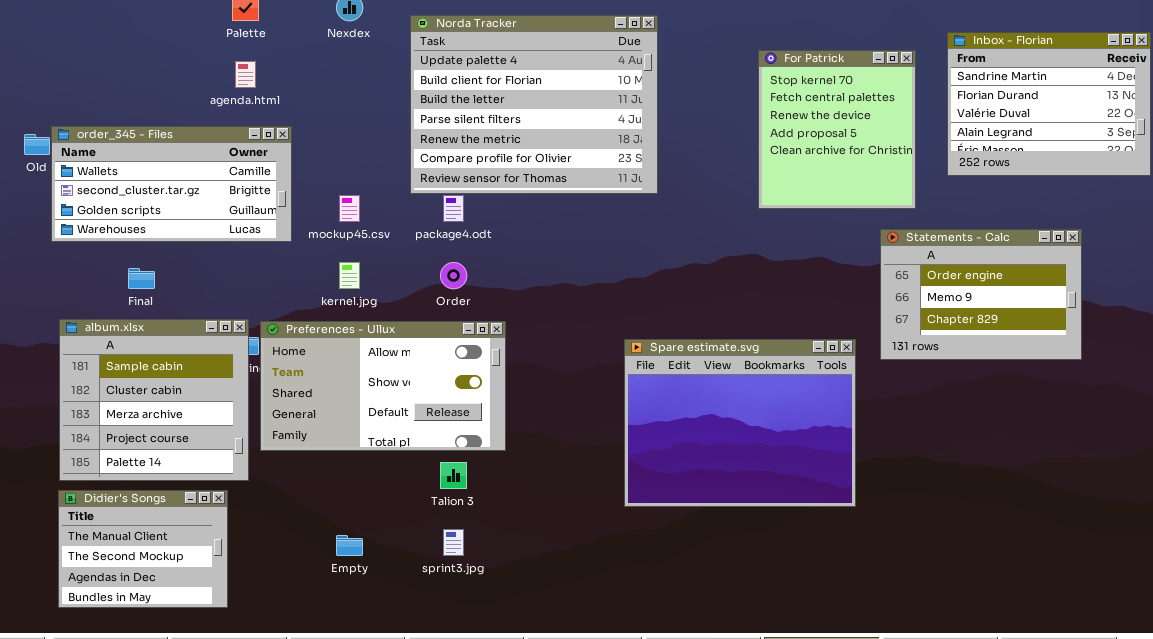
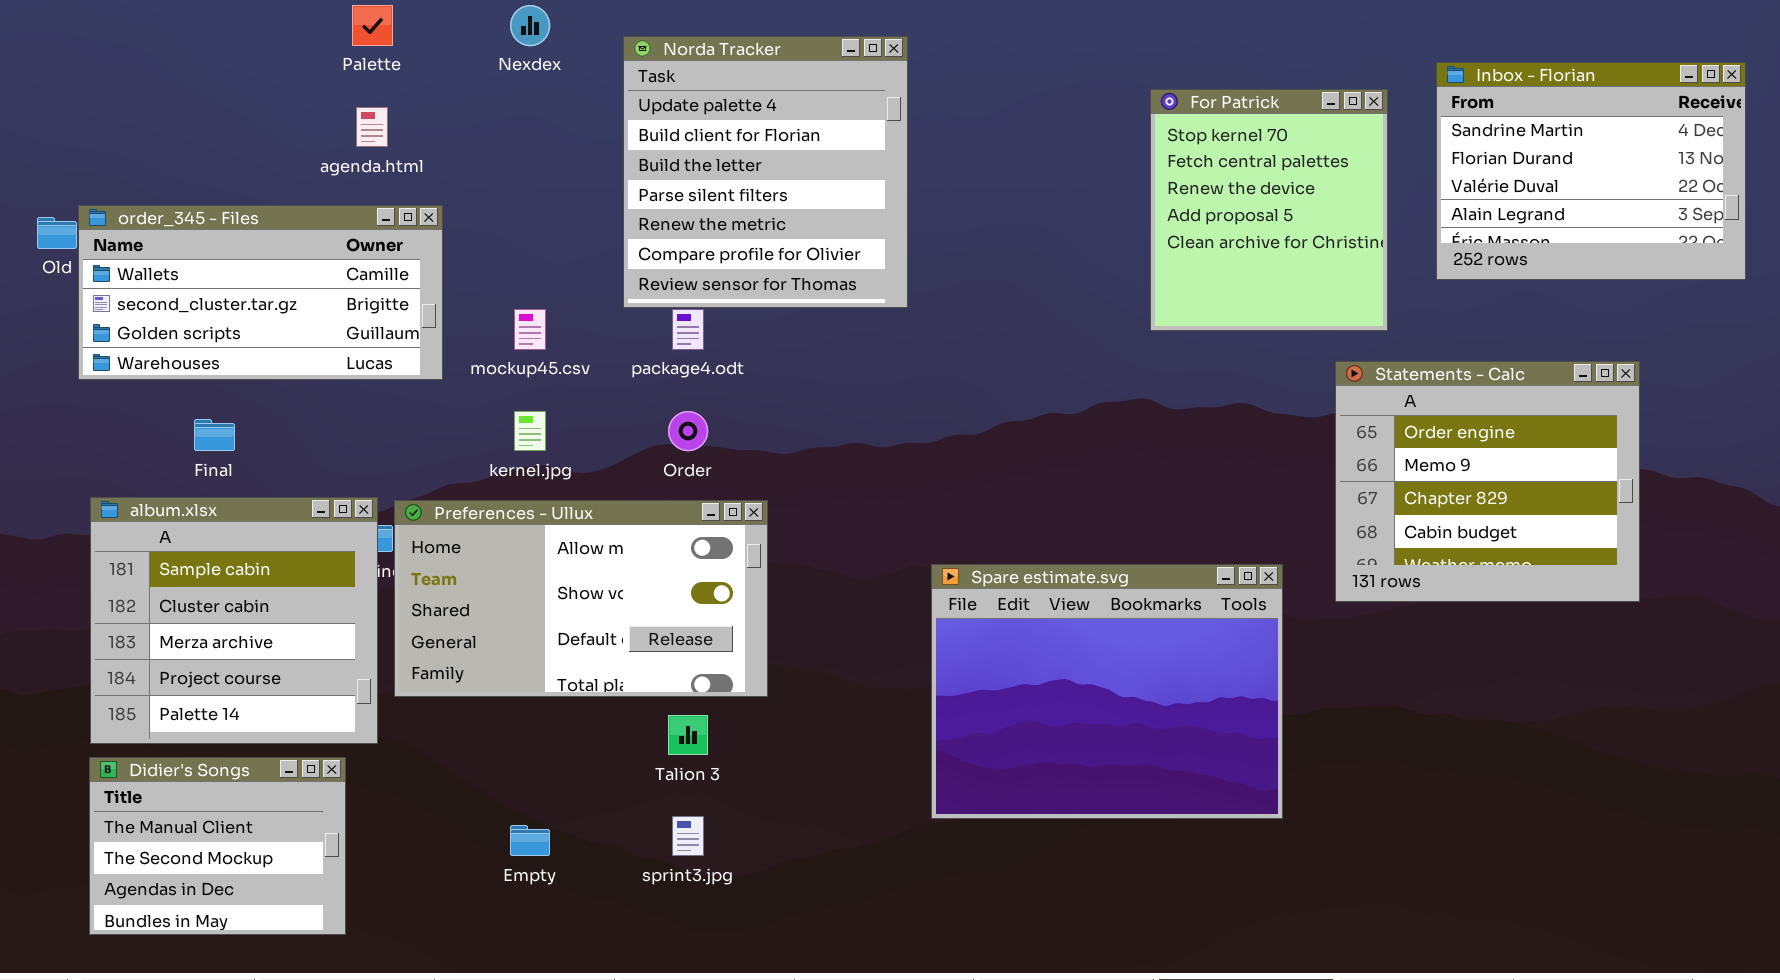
Norda Tracker: [410,15,658,194] -> [623,36,908,308], resized
Statements - Calc: [880,229,1082,360] -> [1335,361,1640,602], resized
Spare estimate.svg: [624,339,856,507] -> [931,564,1283,819], moved

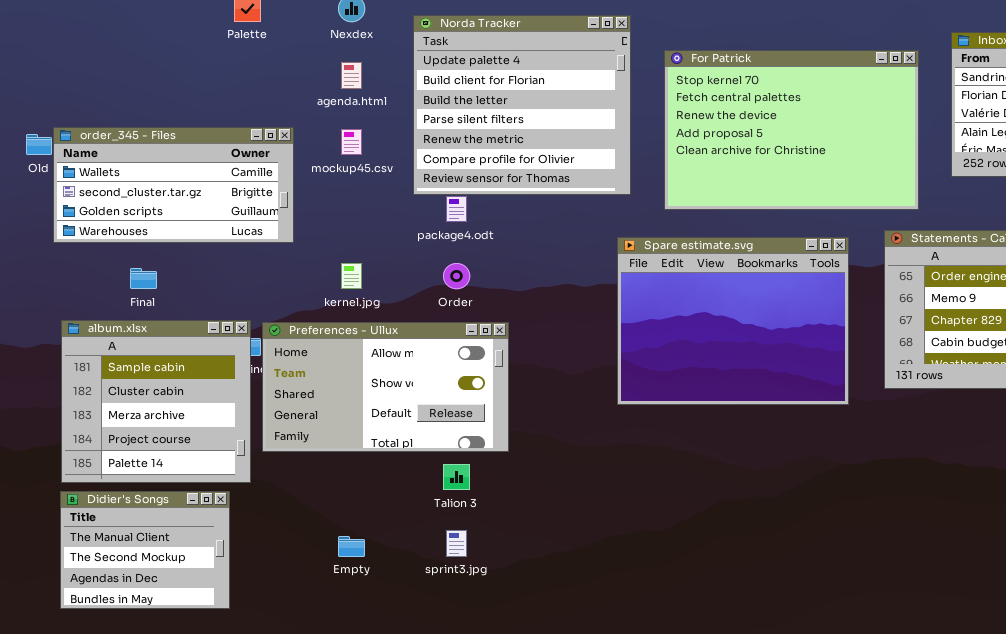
Norda Tracker: [623,36,908,308] -> [413,15,631,195], resized
For Patrick: [1150,89,1388,331] -> [664,50,919,210], resized
agenda.html: [356,107,388,147] -> [341,62,362,89], moved
mockup45.csv: [514,309,546,350] -> [341,129,362,155], moved
Spare estimate.svg: [931,564,1283,819] -> [617,237,849,405], moved

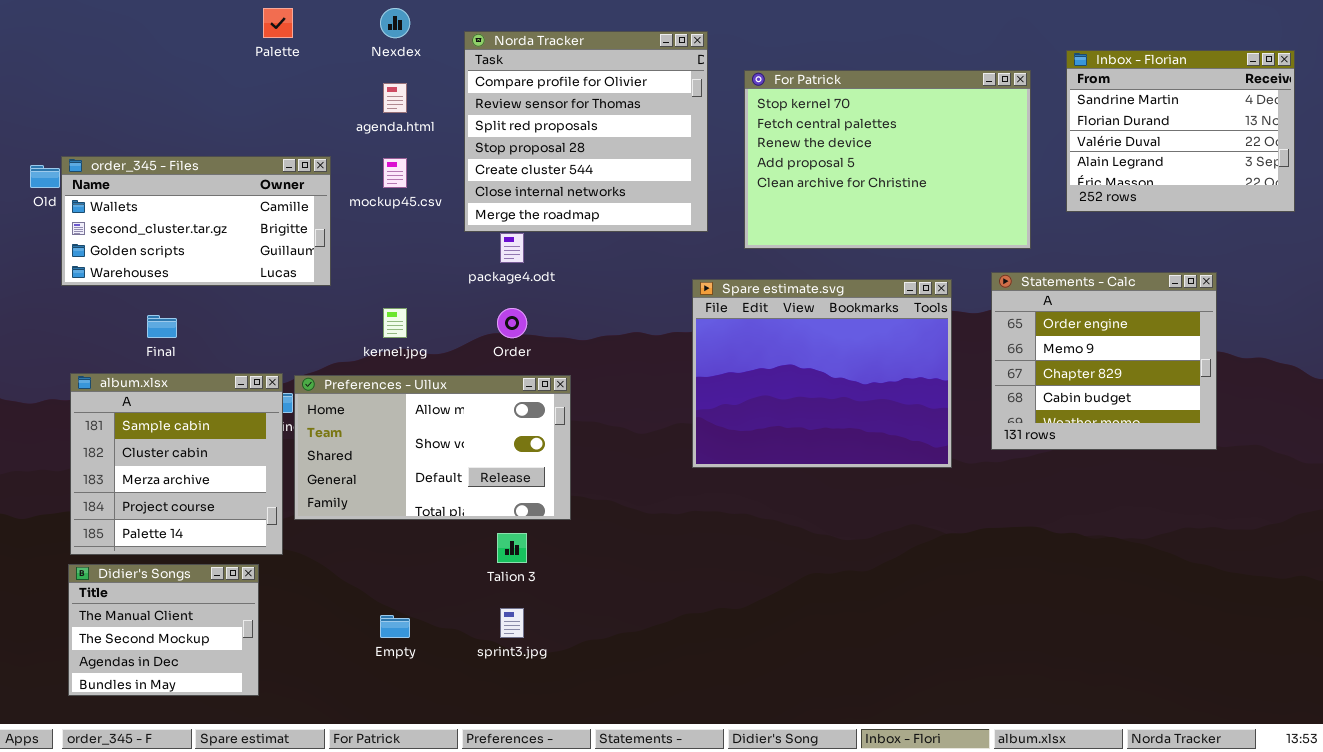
Norda Tracker: [413,15,631,195] -> [464,31,708,232], scrolled down 5 rows

